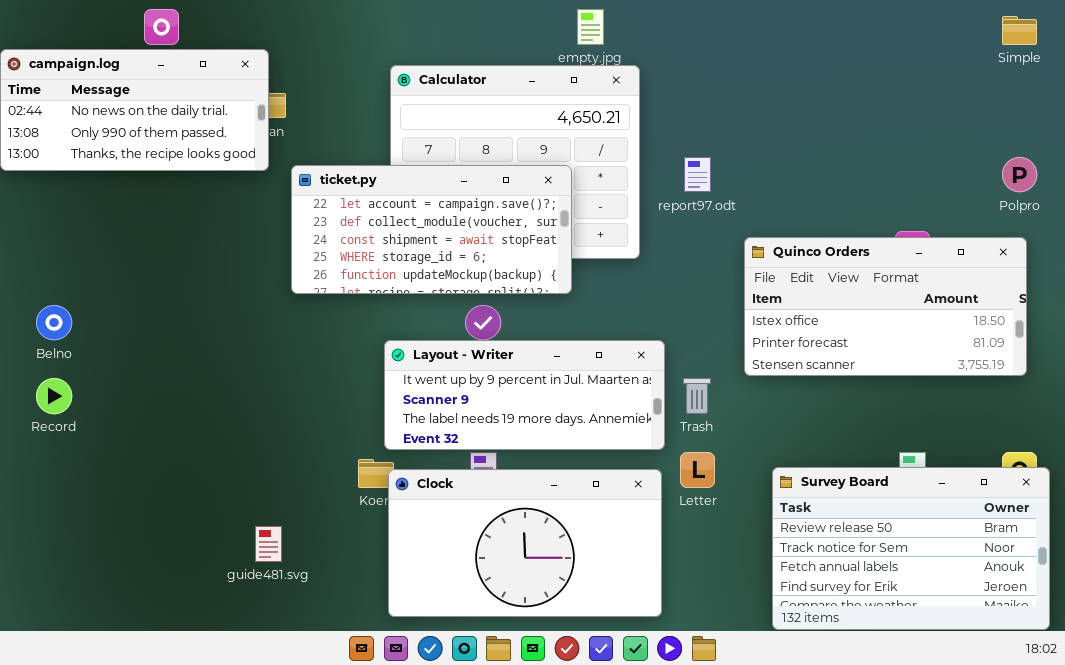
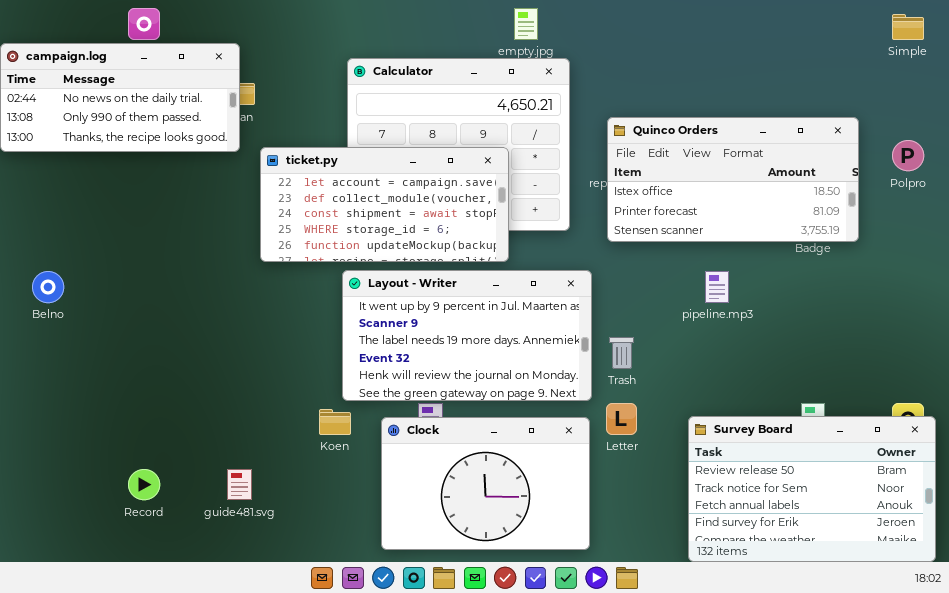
Quinco Orders: [744,237,1027,376] -> [607,117,859,242], moved
Layout - Writer: [384,340,665,450] -> [342,270,592,401], resized
Record: [36,378,72,414] -> [128,469,160,500], moved
Clock: [388,469,662,617] -> [381,417,590,550], resized

